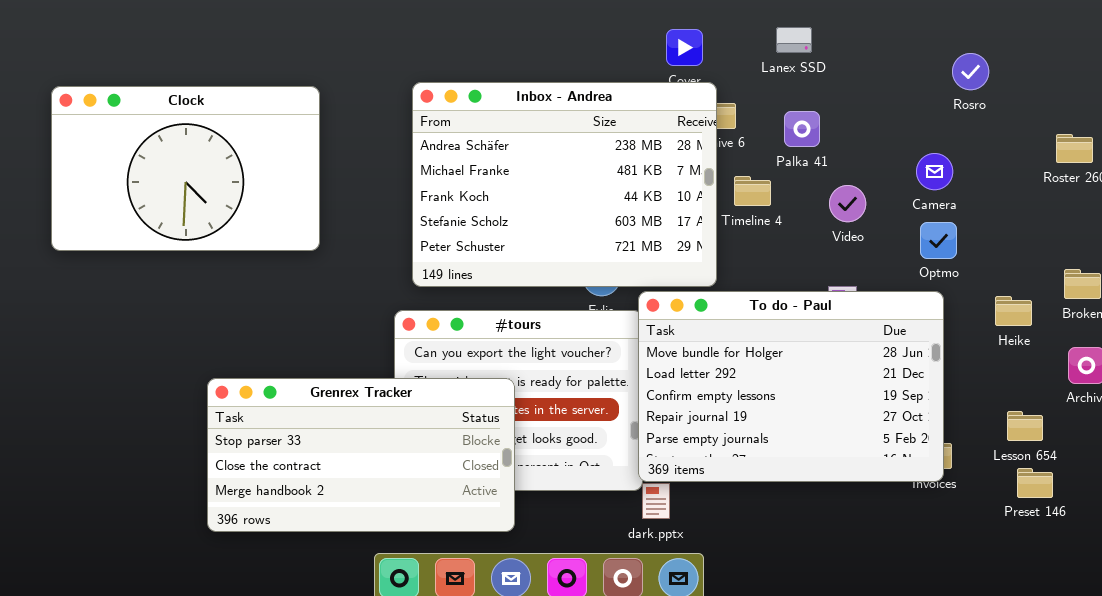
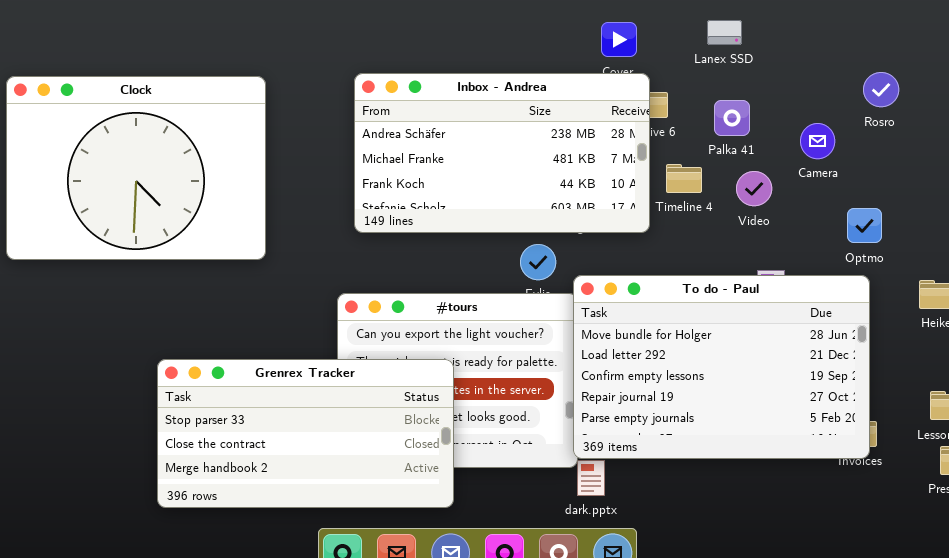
Rosro: [952,53,989,90] -> [863,72,899,107], moved
Inbox - Andrea: [412,82,717,287] -> [354,73,650,233], resized
Clock: [51,86,320,251] -> [6,76,266,260], resized
Camera: [916,153,953,190] -> [800,123,835,159], moved
Video: [829,185,866,222] -> [736,171,772,206], moved

